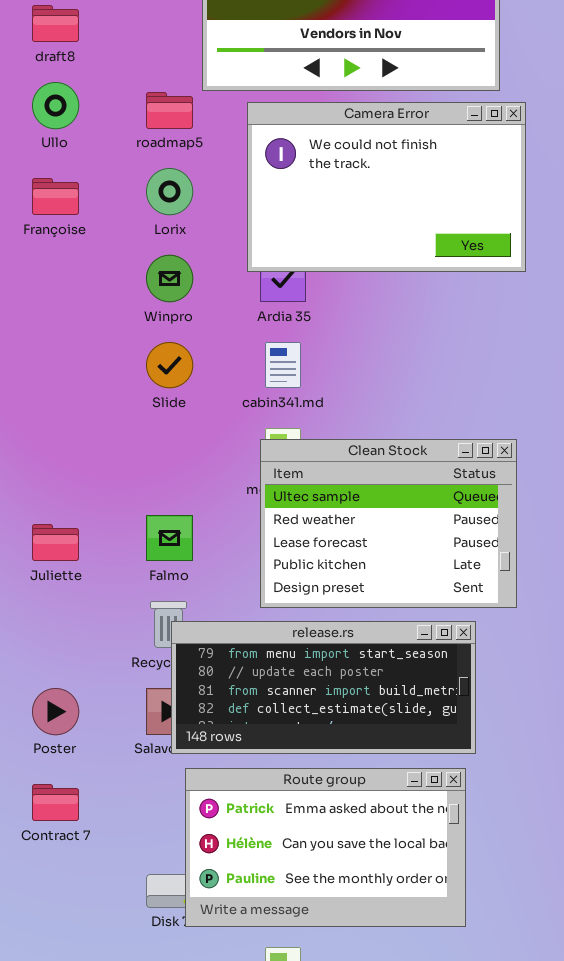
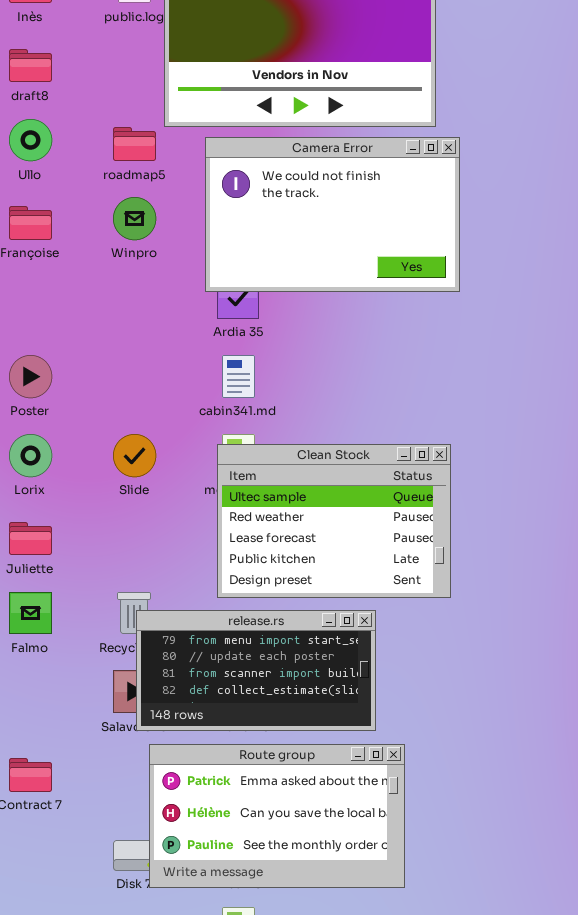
Lorix: [146,168,193,215] -> [9,434,52,477], moved
Winpro: [146,255,193,302] -> [113,197,156,240], moved
Slide: [146,342,193,388] -> [113,434,156,477], moved
Falmo: [146,515,193,561] -> [9,592,52,634], moved
release.rs: [171,621,476,754] -> [136,610,376,731], resized
Poster: [32,688,79,735] -> [9,355,52,398], moved

